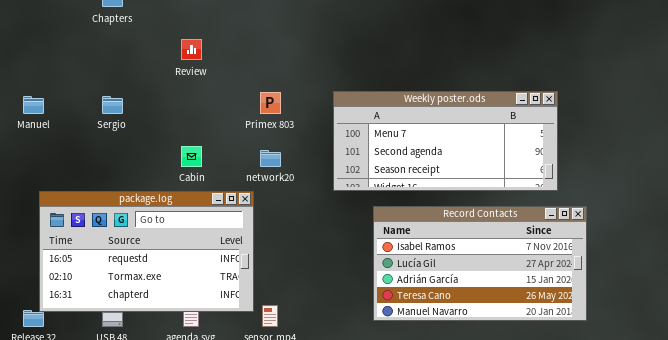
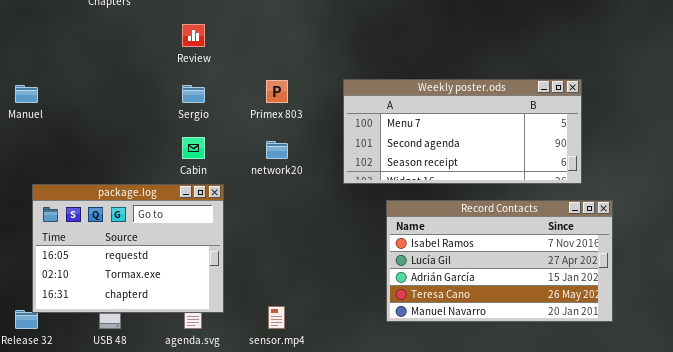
Sergio: [102,96,123,114] -> [182,85,205,103], moved
package.log: [39,191,254,312] -> [32,184,224,313], resized

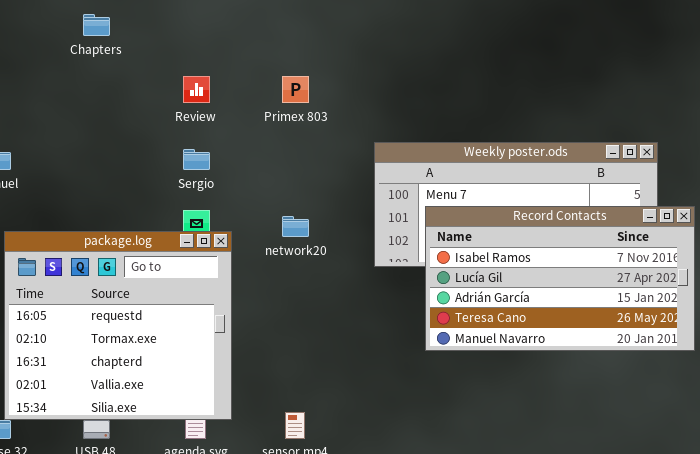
Primex 803: [266,80,288,103] -> [282,76,309,103], moved
package.log: [32,184,224,313] -> [4,231,232,420], resized
Record Contacts: [386,200,613,322] -> [425,206,695,351], moved

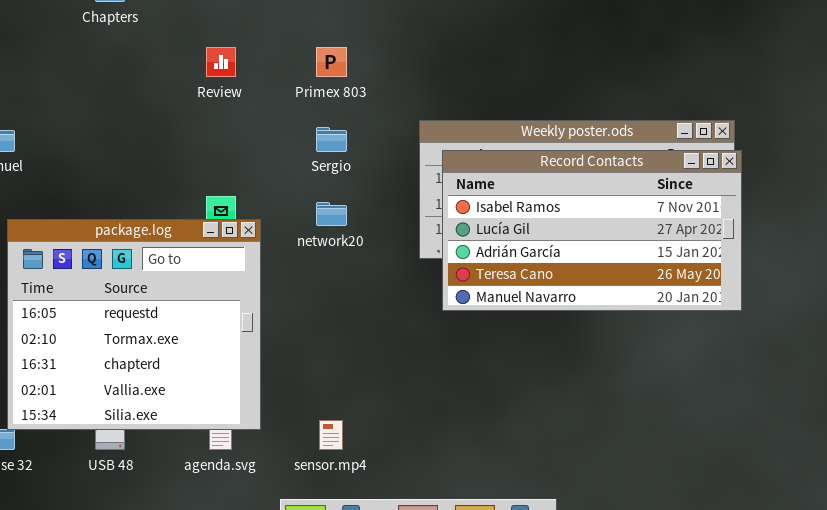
Sergio: [183,149,210,170] -> [316,127,347,152], moved
Record Contacts: [425,206,695,351] -> [442,150,742,311], moved

